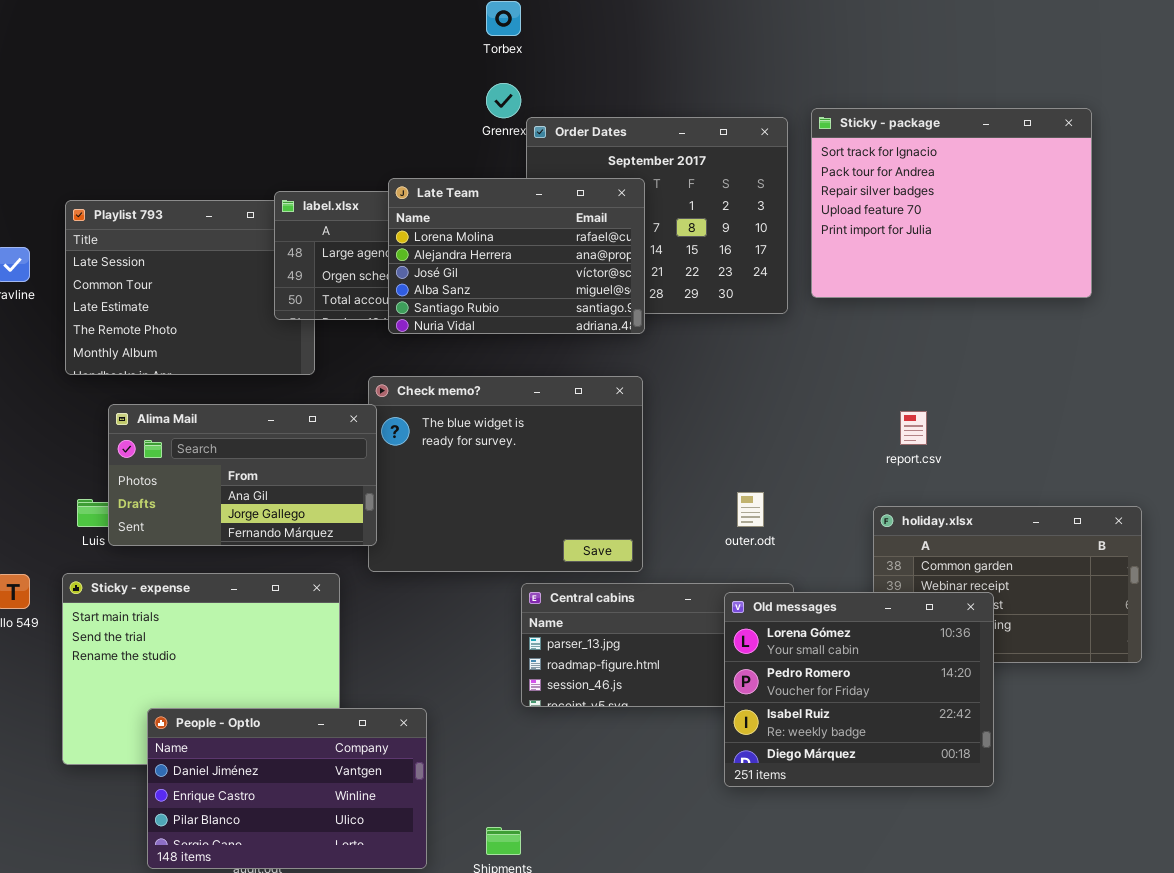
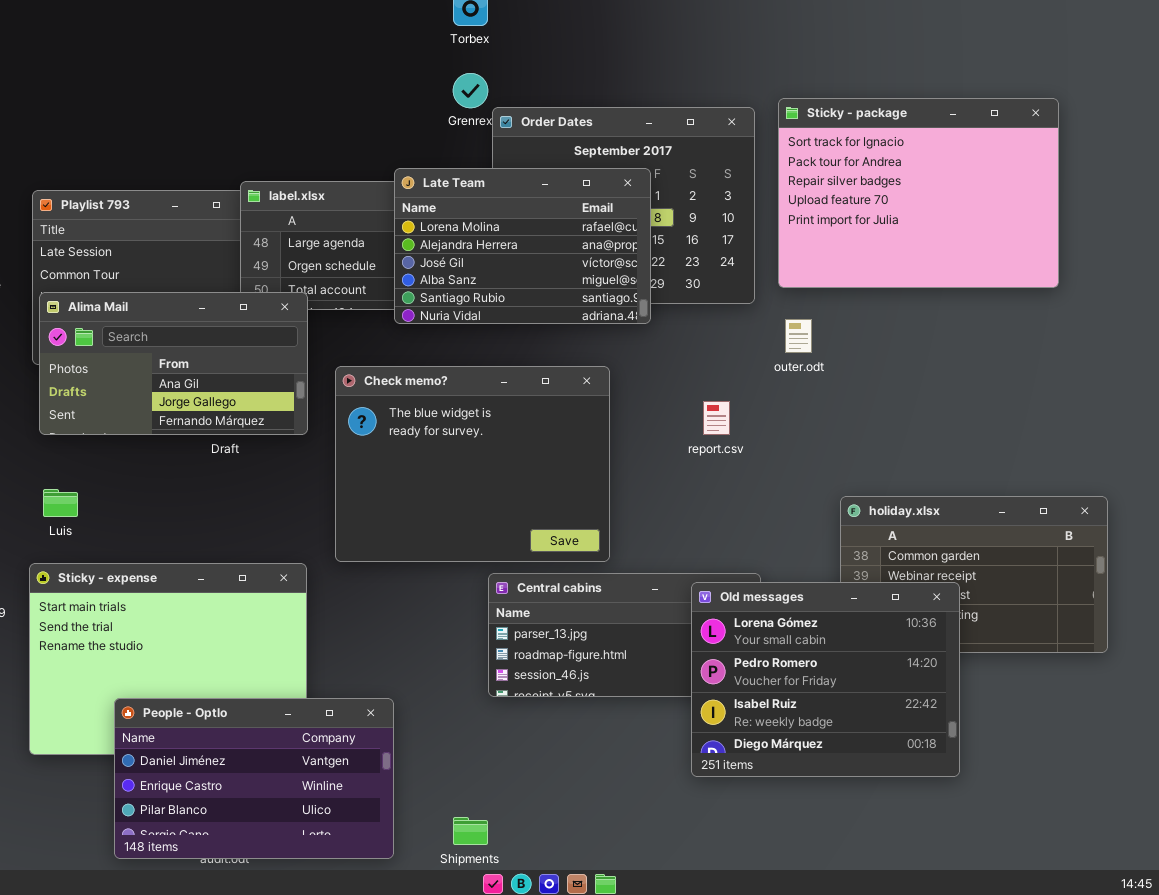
Late Team: [388,178,645,334] -> [394,168,651,324], moved
Alima Mail: [108,404,377,546] -> [39,292,308,435], moved
report.csv: [900,411,927,445] -> [703,401,730,435], moved
outer.odt: [737,492,764,527] -> [785,319,812,353], moved

